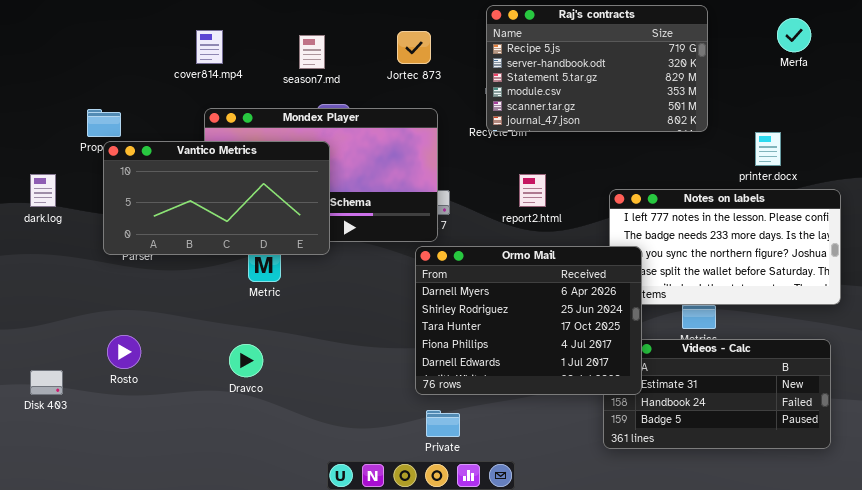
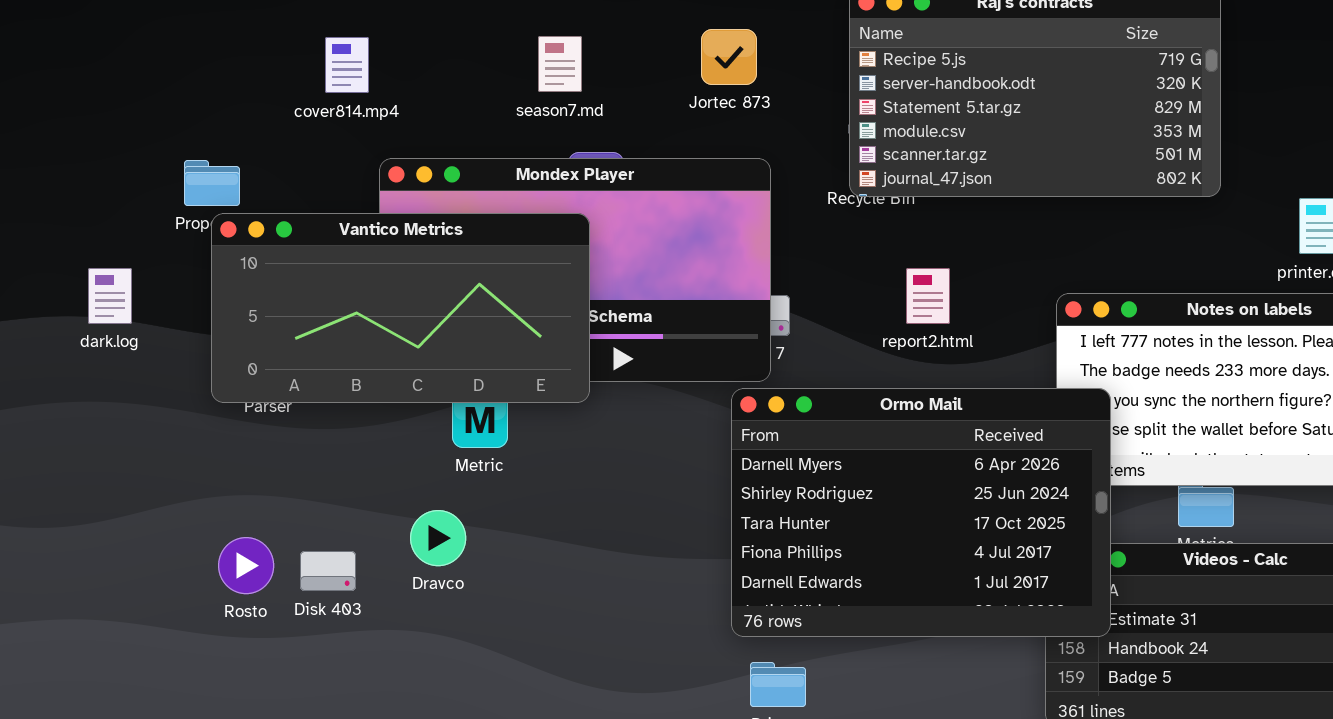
cover814.mp4: [196,30,223,64] -> [325,37,369,93], moved
Dravco: [229,344,263,377] -> [410,510,466,566], moved
Disk 403: [30,370,63,395] -> [300,551,356,591], moved

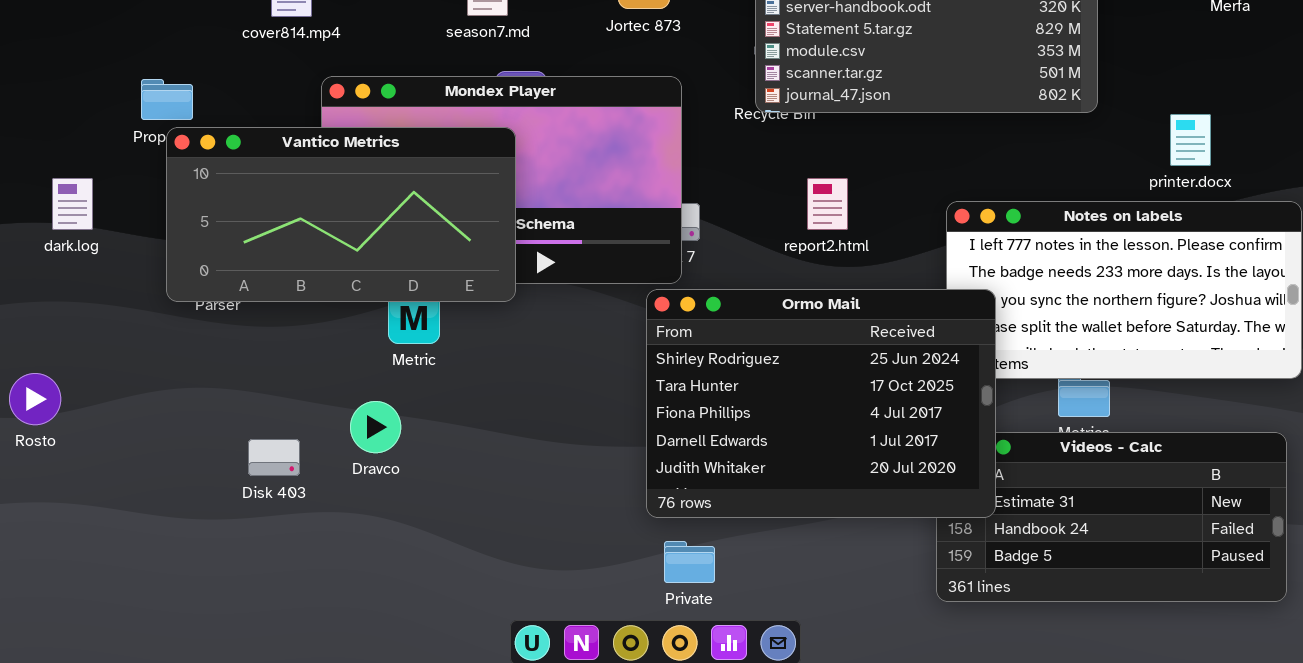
Ormo Mail: [731,388,1111,637] -> [646,289,996,518], scrolled down 1 row
Rosto: [218,537,274,594] -> [9,373,61,425], moved

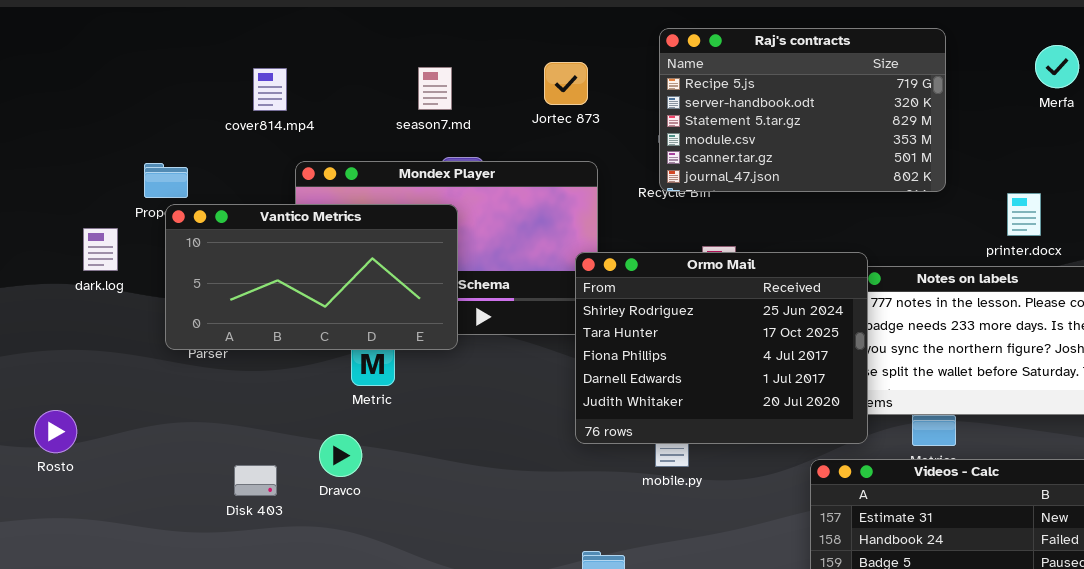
dark.log: [52,178,93,230] -> [83,228,118,271], moved
Ormo Mail: [646,289,996,518] -> [575,252,868,444], moved

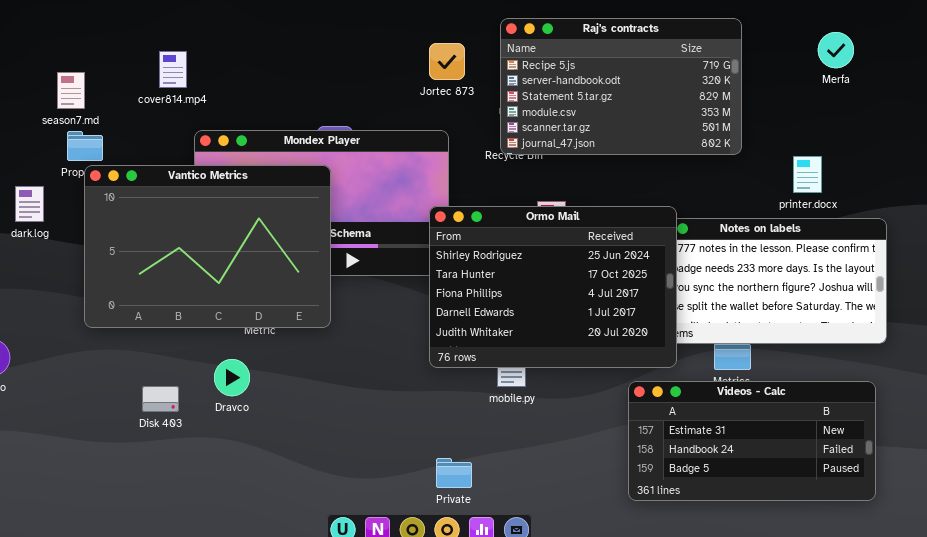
Jortec 873: [544,62,588,105] -> [429,43,465,80], moved
season7.md: [418,67,452,110] -> [57,72,85,109], moved
Vantico Metrics: [165,204,458,350] -> [84,165,331,328], resized

